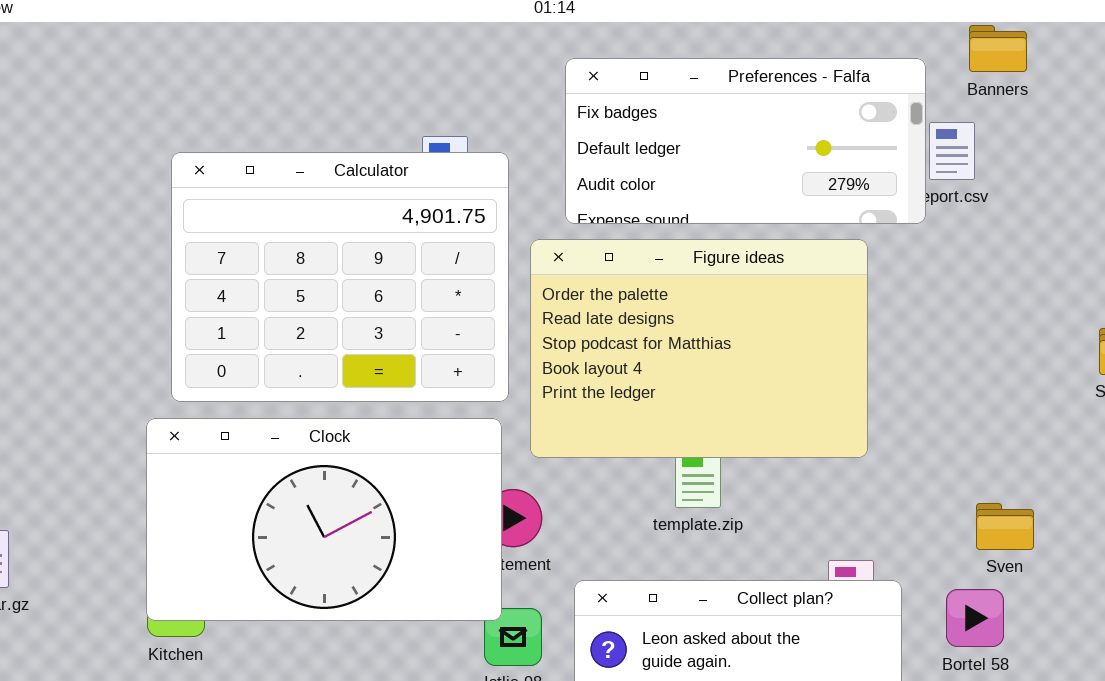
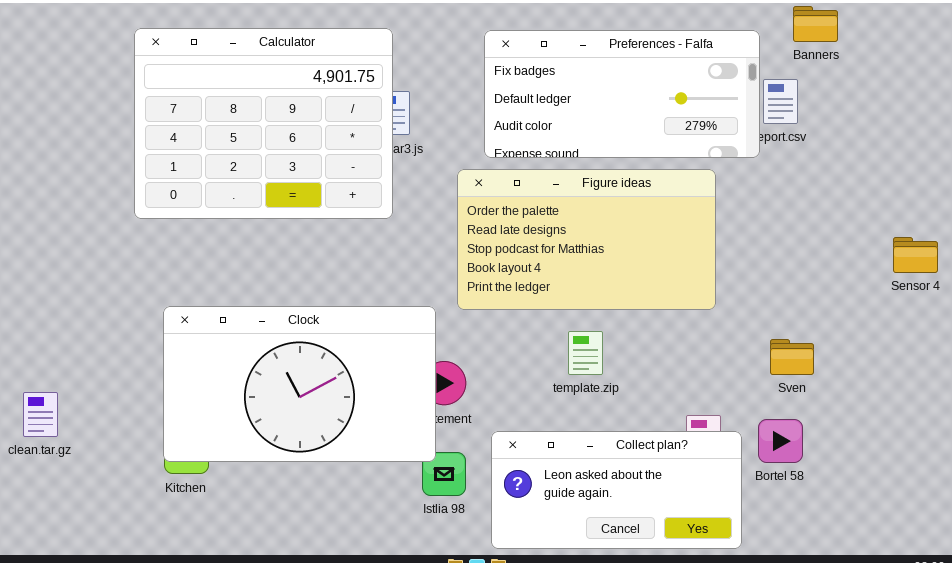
Calculator: [171,152,509,402] -> [134,28,393,219], moved
Figure ideas: [530,239,868,458] -> [457,169,716,310], resized
Sven: [976,503,1034,550] -> [770,339,814,375], moved
Bortel 58: [946,589,1004,647] -> [758,419,803,463], moved

